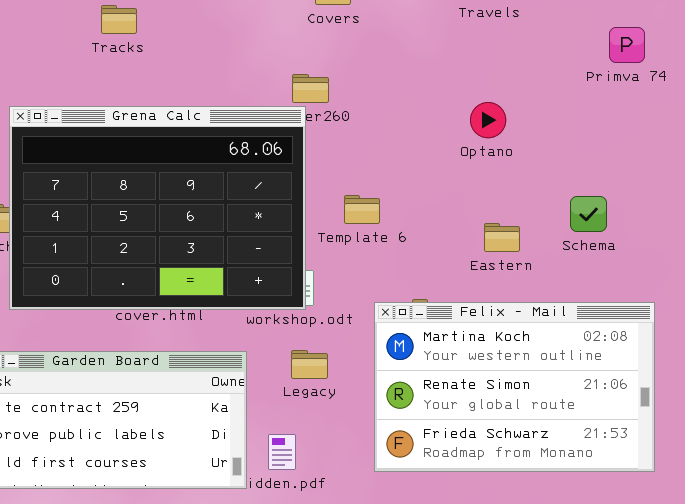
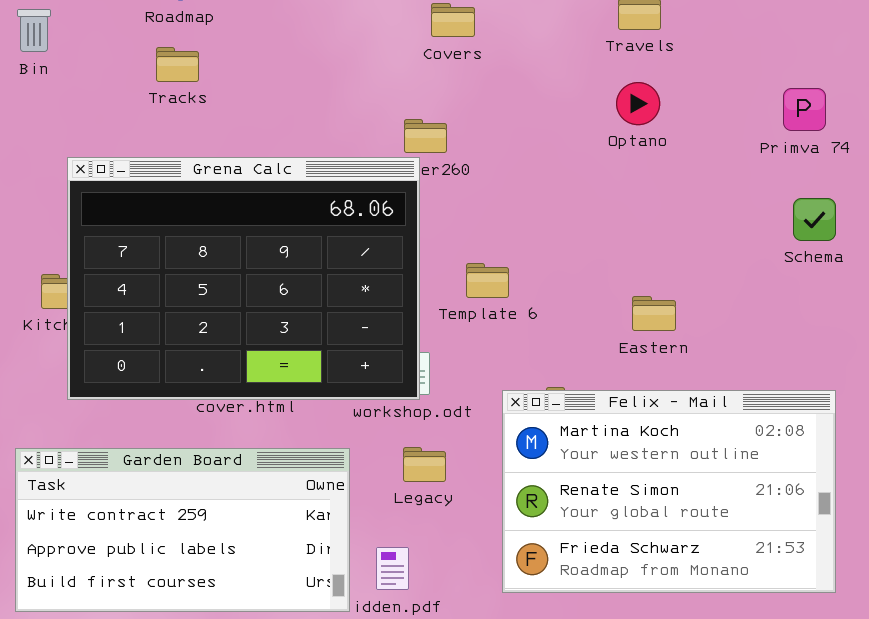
Tracks: [101,5,137,34] -> [156,47,199,82], moved
Primva 74: [609,27,645,63] -> [783,88,826,131], moved
Optano: [470,102,506,138] -> [616,82,660,125], moved
Schema: [570,196,607,232] -> [793,198,836,241], moved

